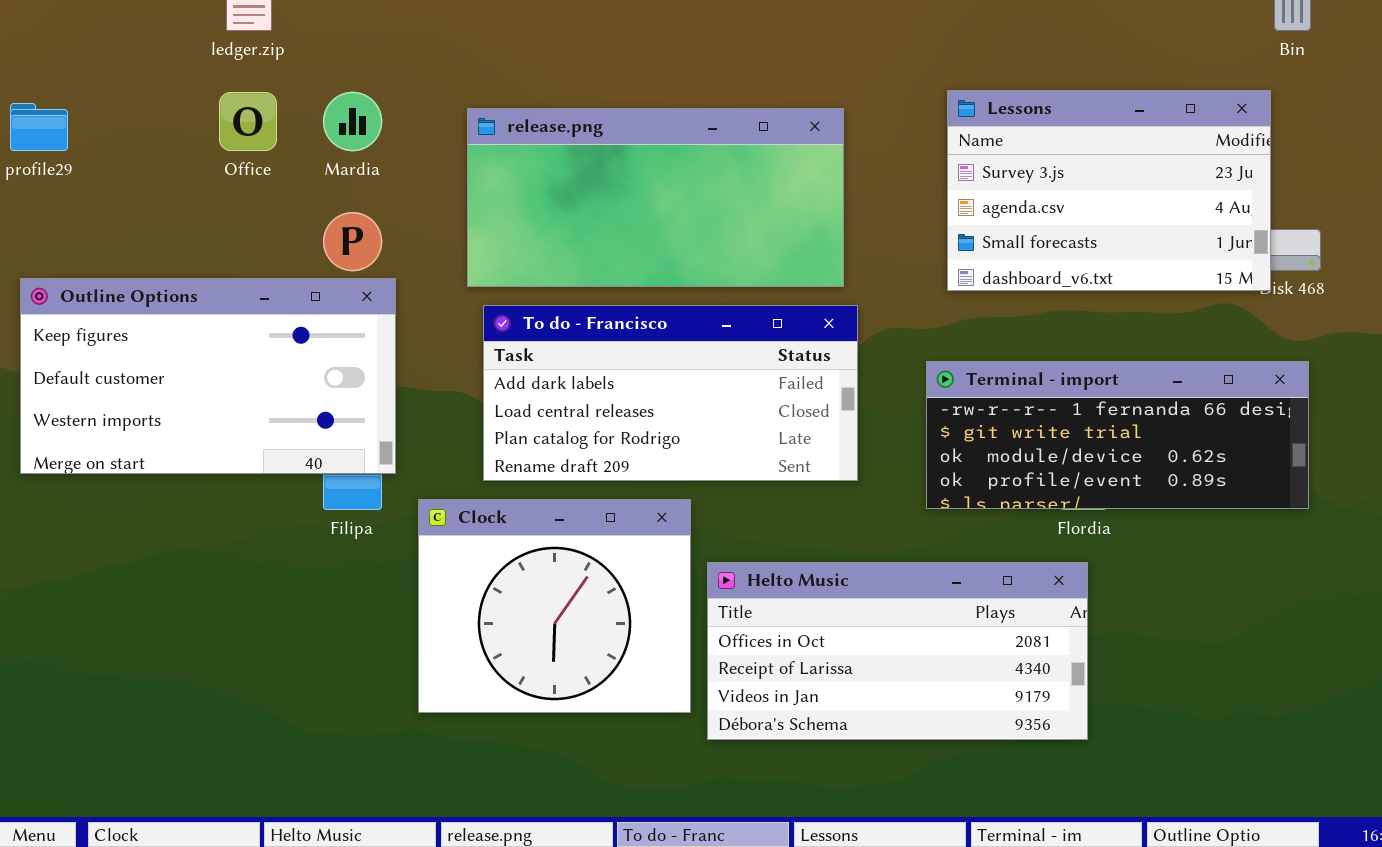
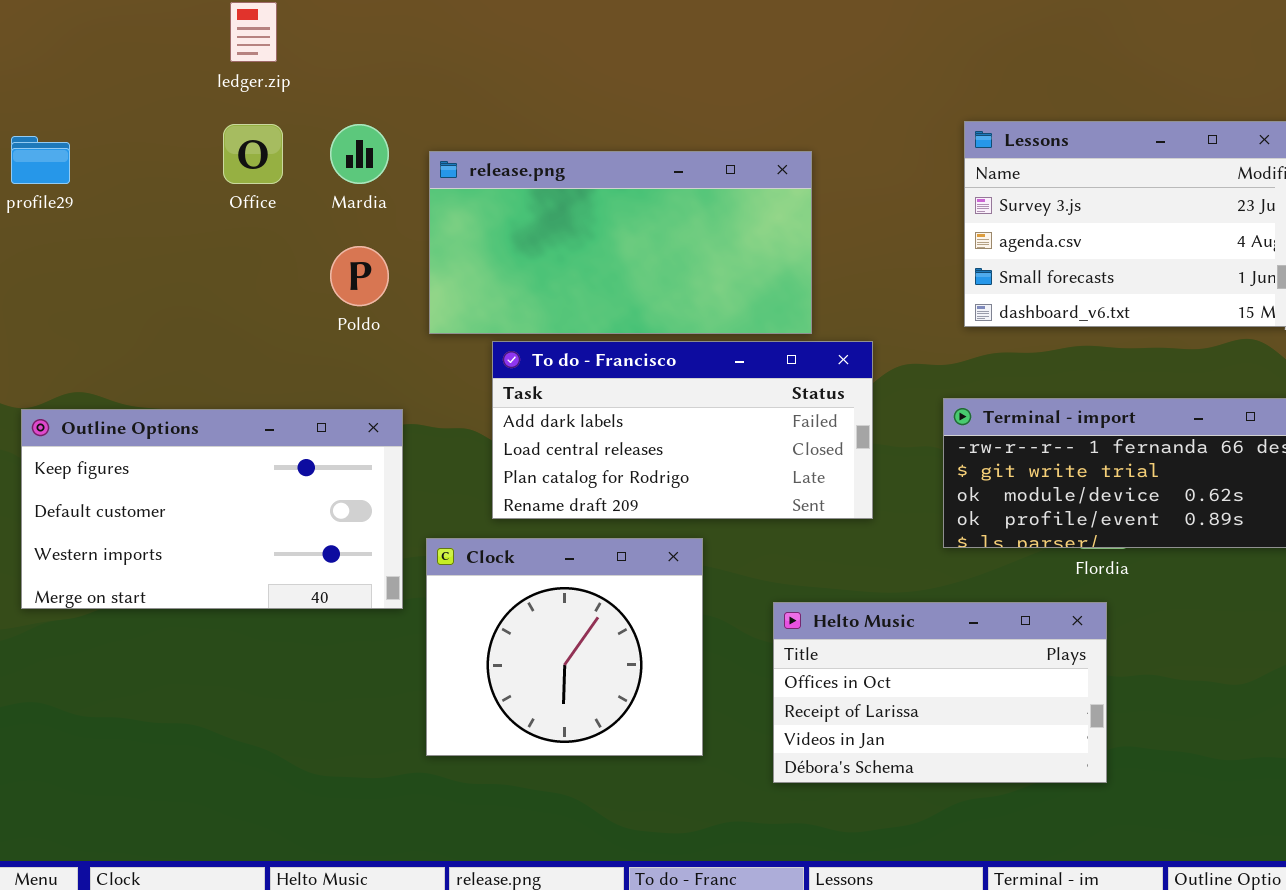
release.png: [467,108,844,287] -> [429,151,812,334], moved
Outline Options: [20,278,396,474] -> [21,409,403,609], moved
Helto Music: [707,562,1088,740] -> [773,602,1107,783], resized

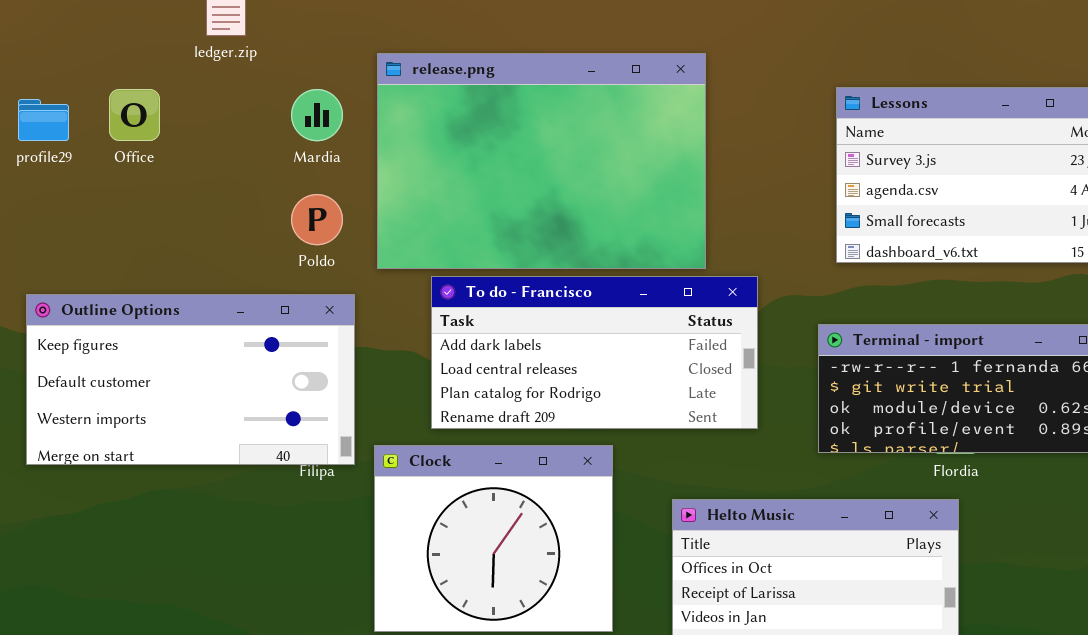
Office: [223,124,283,184] -> [109,89,160,141], moved
release.png: [429,151,812,334] -> [377,53,706,269], resized
Outline Options: [21,409,403,609] -> [26,294,355,465], moved

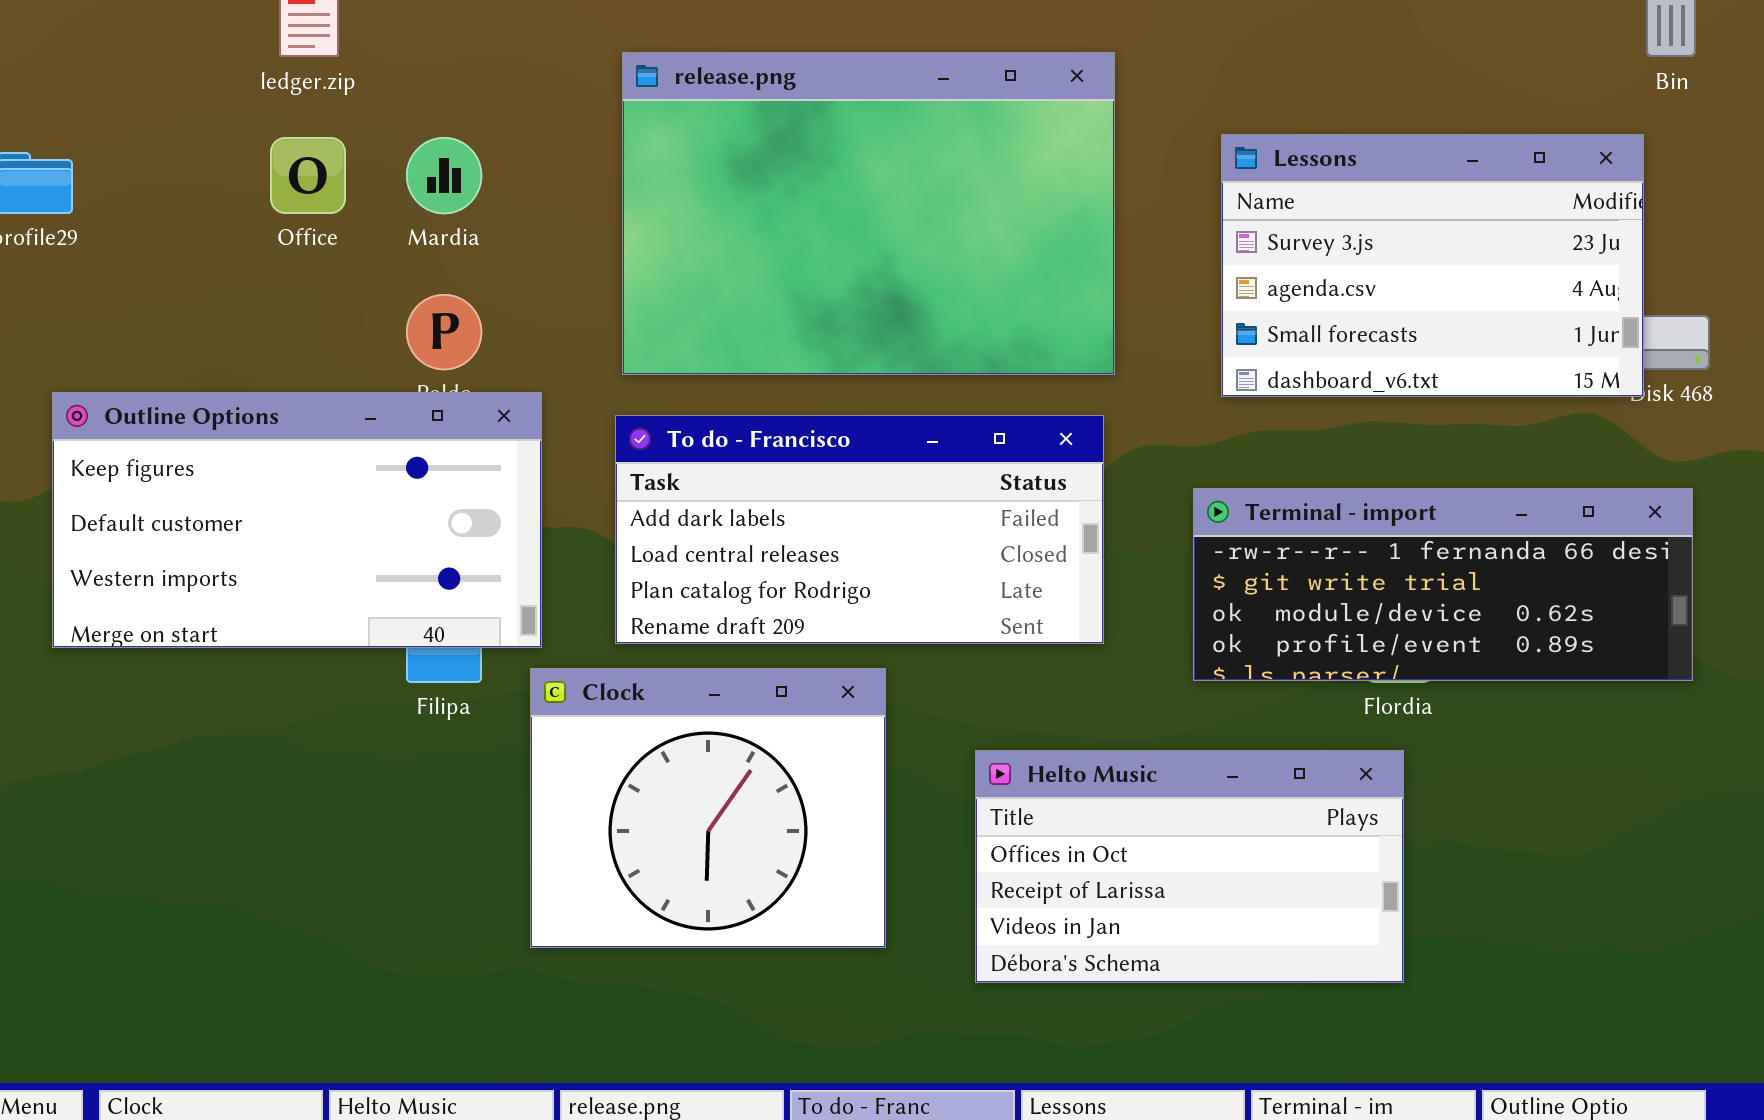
release.png: [377,53,706,269] -> [622,52,1115,375], moved
Office: [109,89,160,141] -> [270,137,346,214], moved
Outline Options: [26,294,355,465] -> [52,392,542,648], moved

